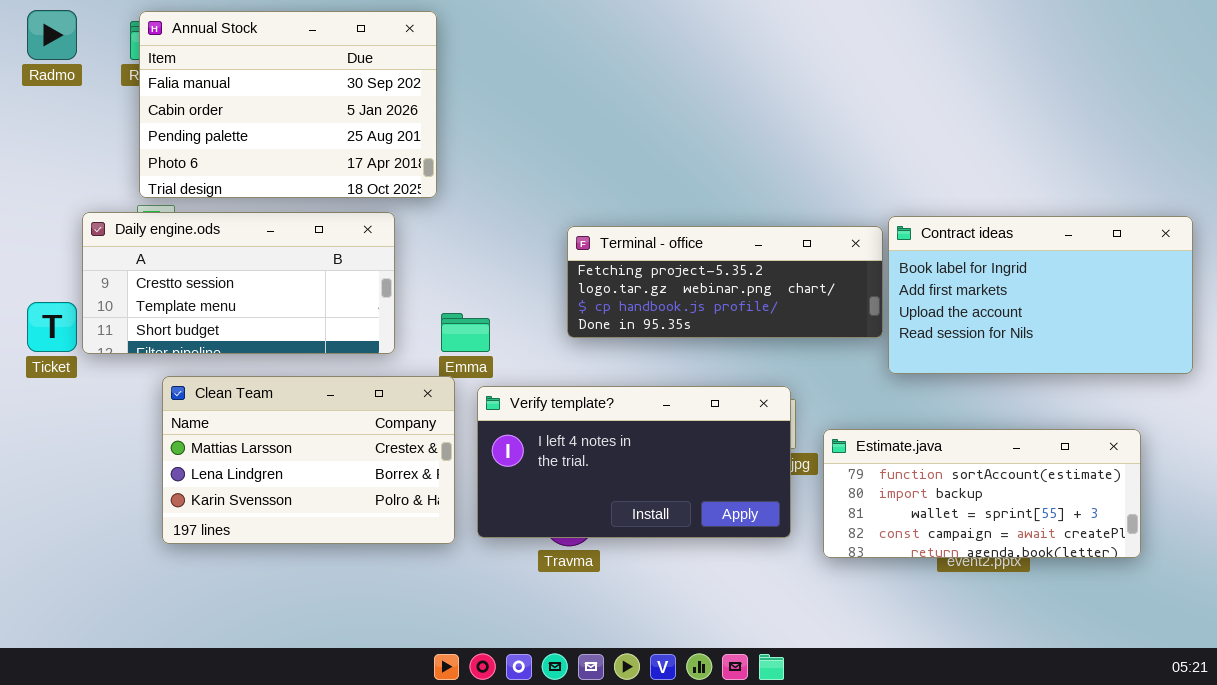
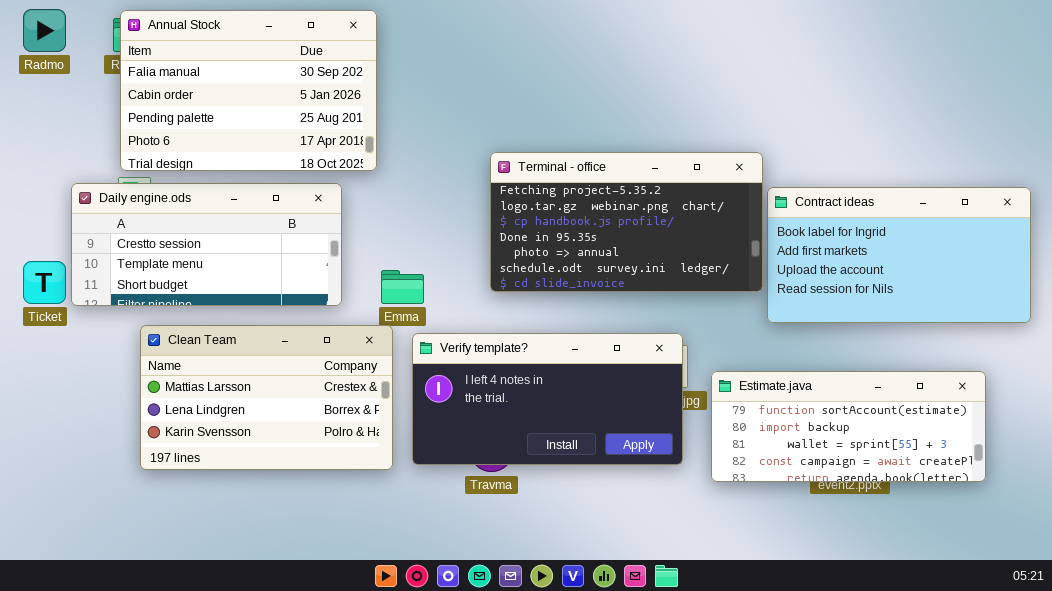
Terminal - office: [567,226,883,338] -> [490,152,763,292], resized

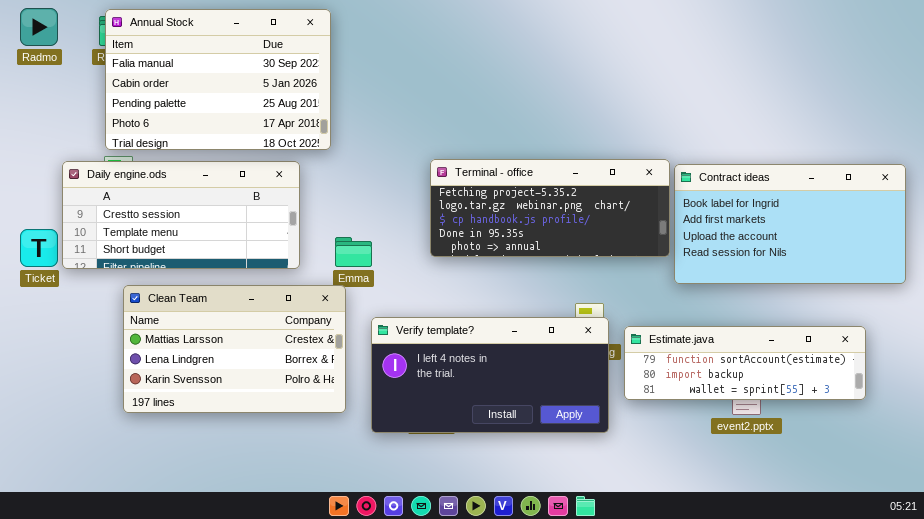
Terminal - office: [490,152,763,292] -> [430,159,670,257], resized
Verify template?: [412,333,683,465] -> [371,317,609,433], moved
Estimate.java: [711,371,986,482] -> [624,326,866,400], resized

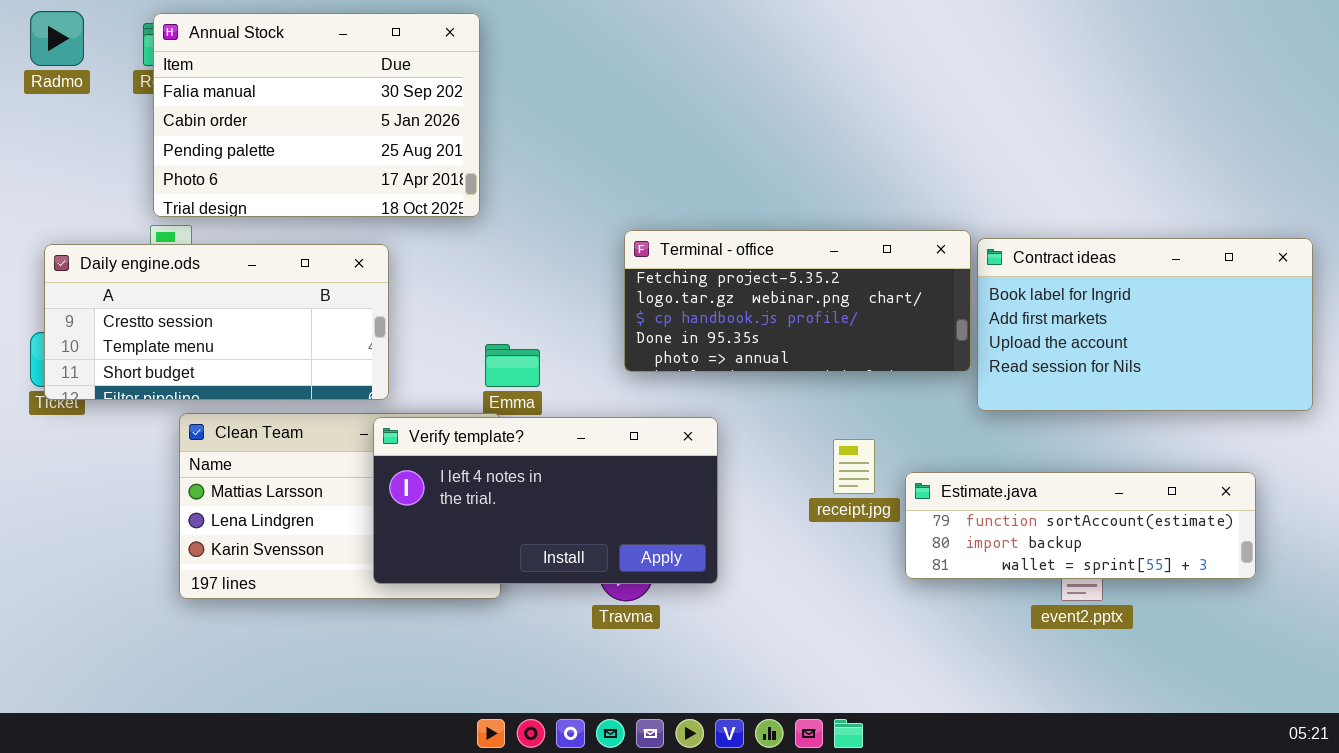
Daily engine.ods: [62,161,300,269] -> [44,244,389,400], moved
Verify template?: [371,317,609,433] -> [373,417,718,584], moved

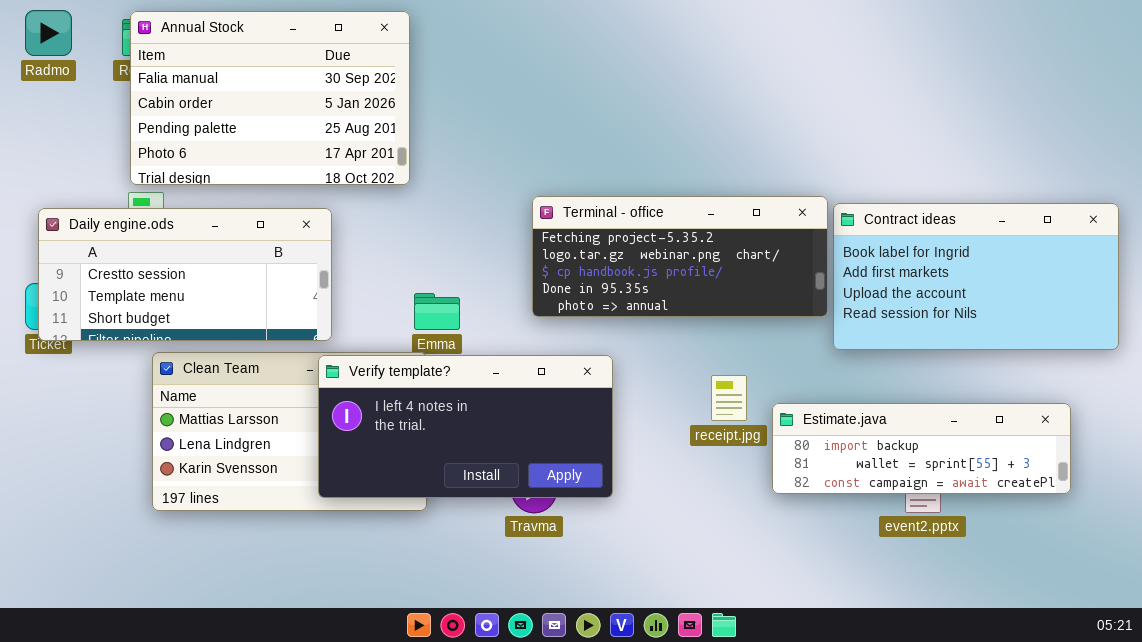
Estimate.java: [905,472,1256,579] -> [772,403,1071,494], scrolled down 1 row

